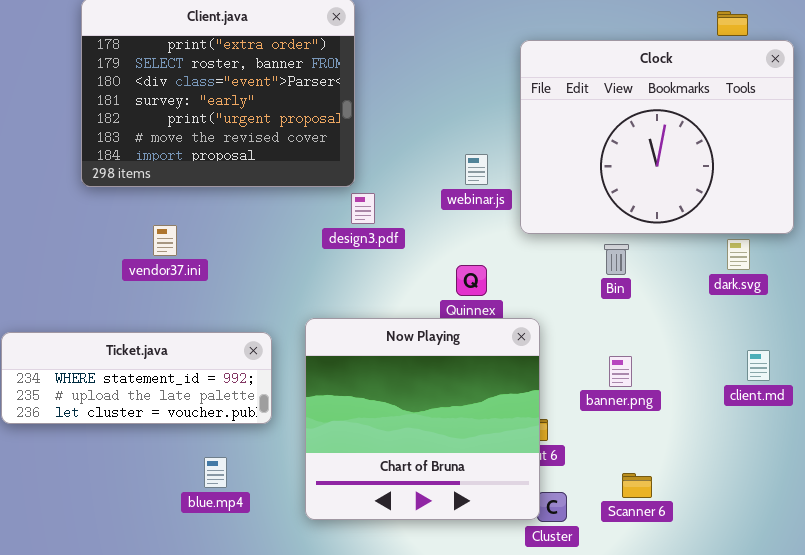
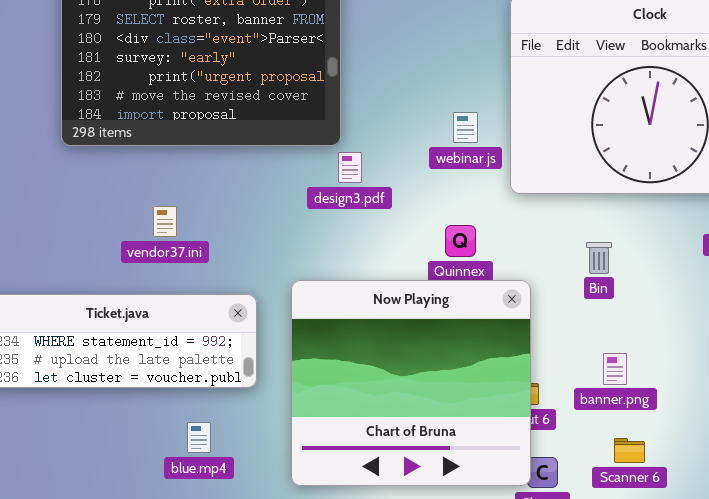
vendor37.ini: [153,225,177,256] -> [153,206,177,237], moved
Bin: [604,244,629,275] -> [586,242,612,274], moved
banner.png: [609,356,632,387] -> [603,353,627,385], moved

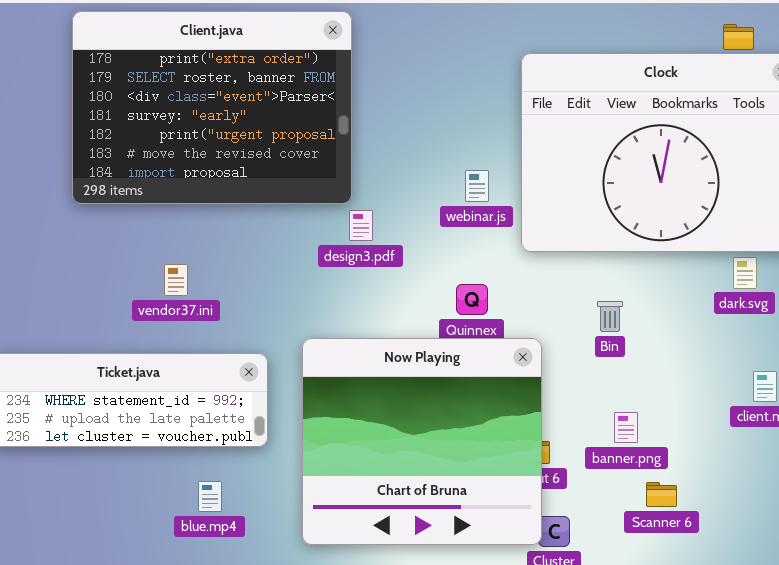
Scanner 6: [614,438,645,463] -> [646,482,677,507], moved

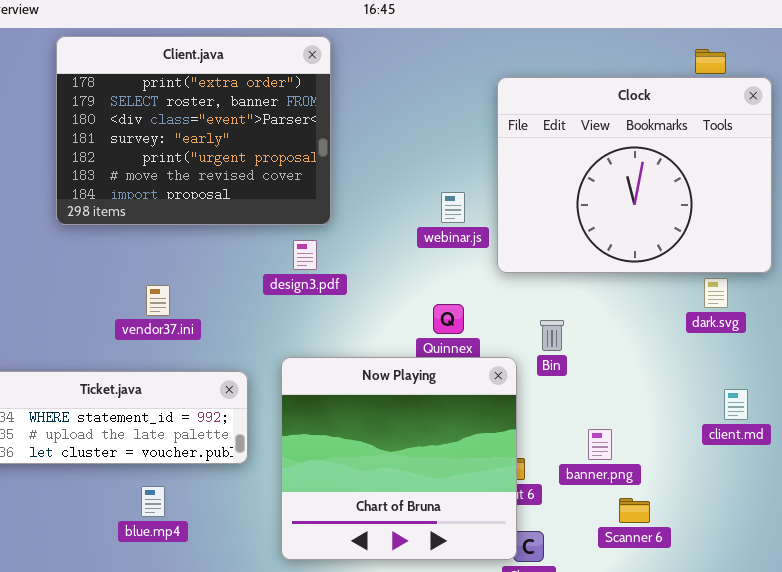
design3.pdf: [349,210,373,241] -> [293,240,317,270], moved
Bin: [597,301,623,332] -> [540,320,564,351], moved
blue.mp4: [198,481,222,512] -> [141,486,165,517], moved

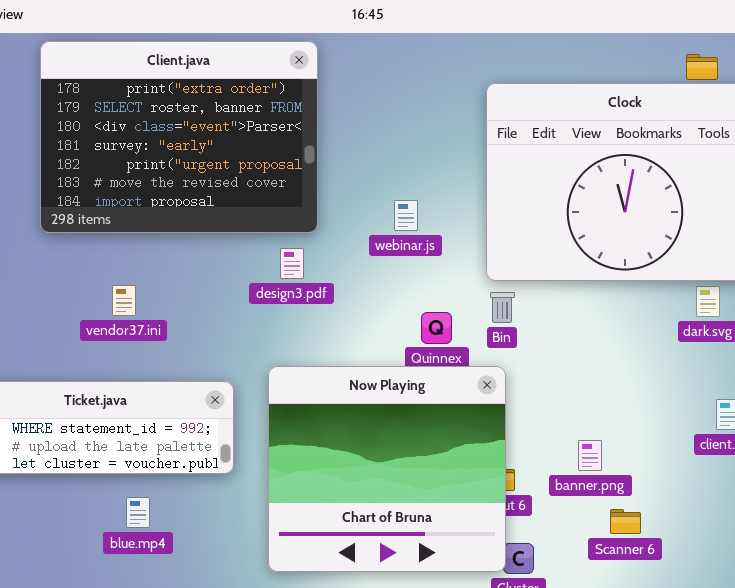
webinar.js: [441,192,465,223] -> [394,200,418,231], moved
vendor37.ini: [146,285,170,316] -> [112,285,136,316], moved
Bin: [540,320,564,351] -> [490,292,515,323], moved

